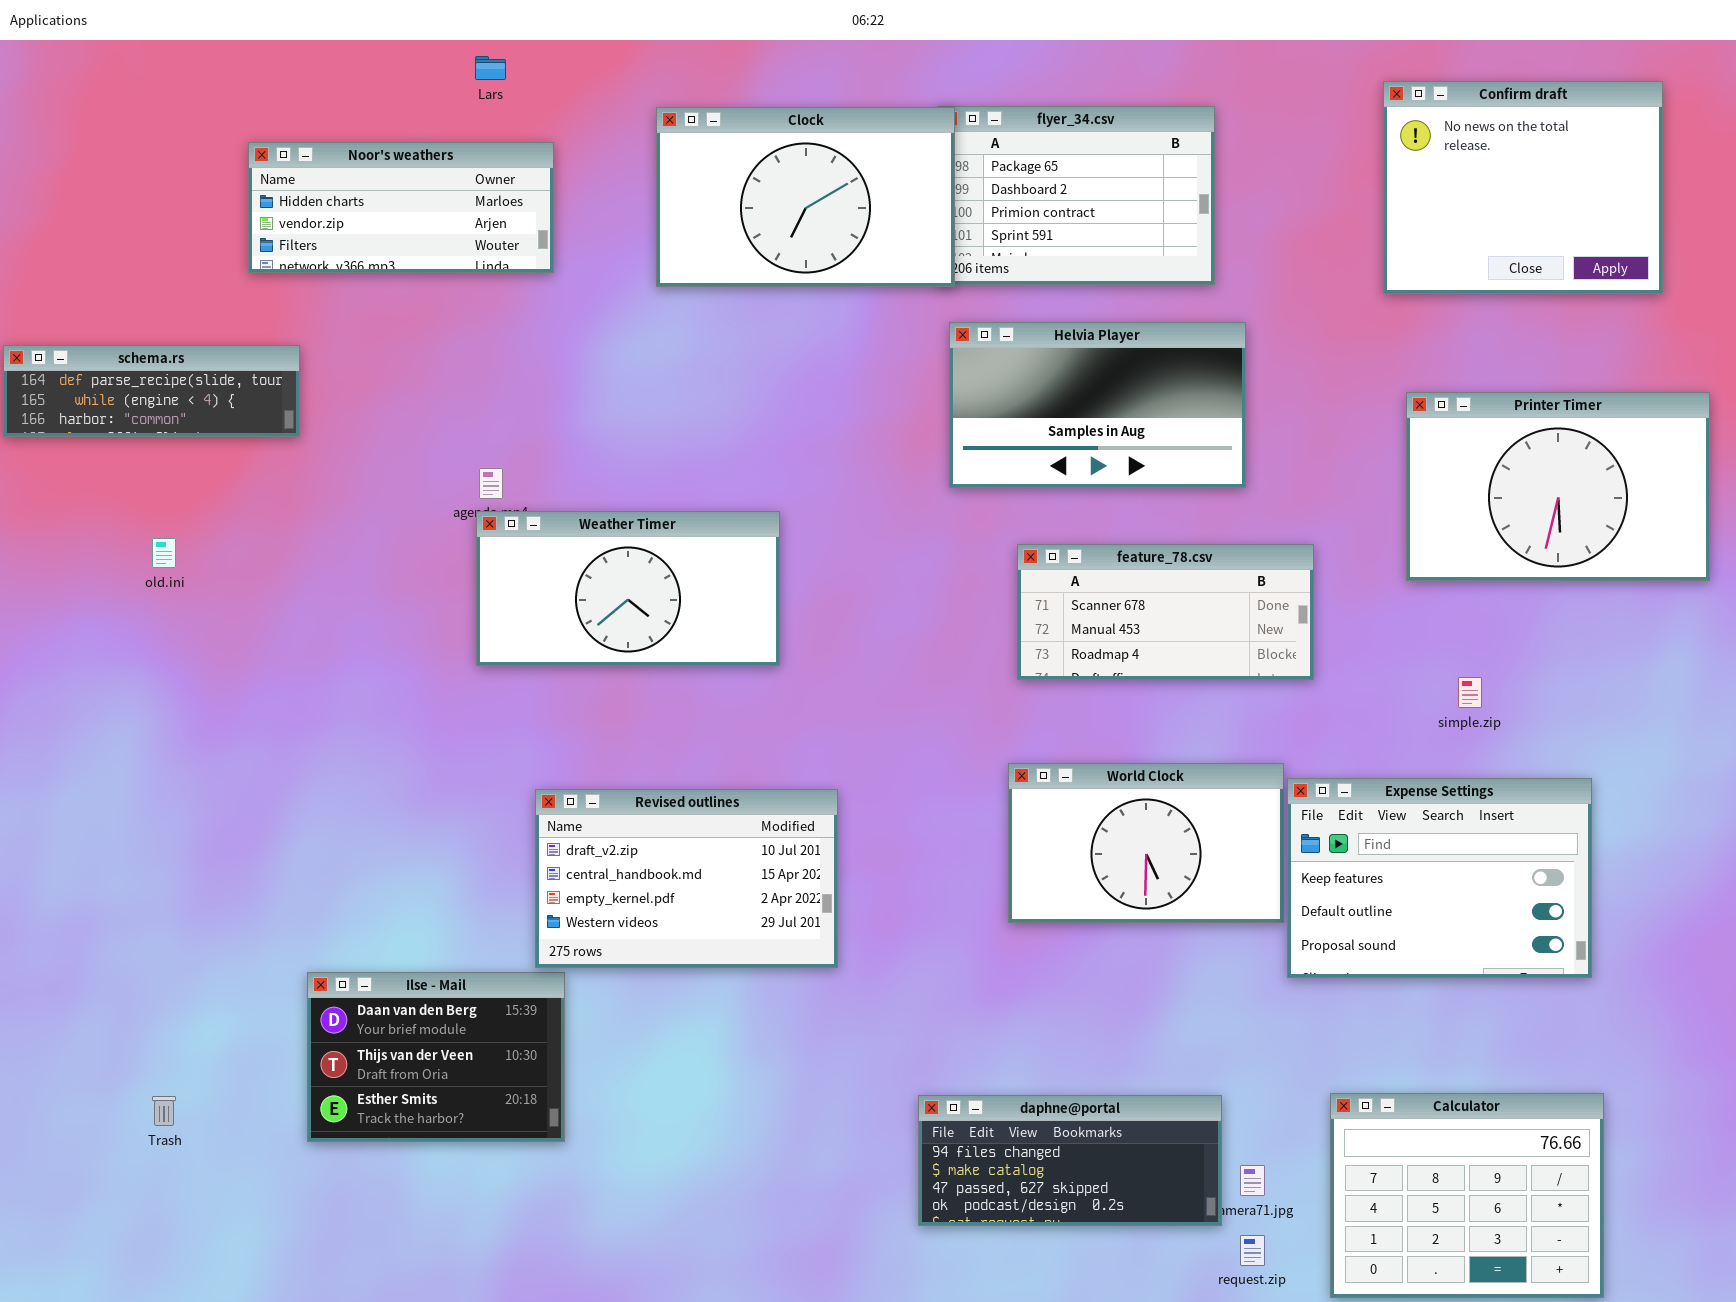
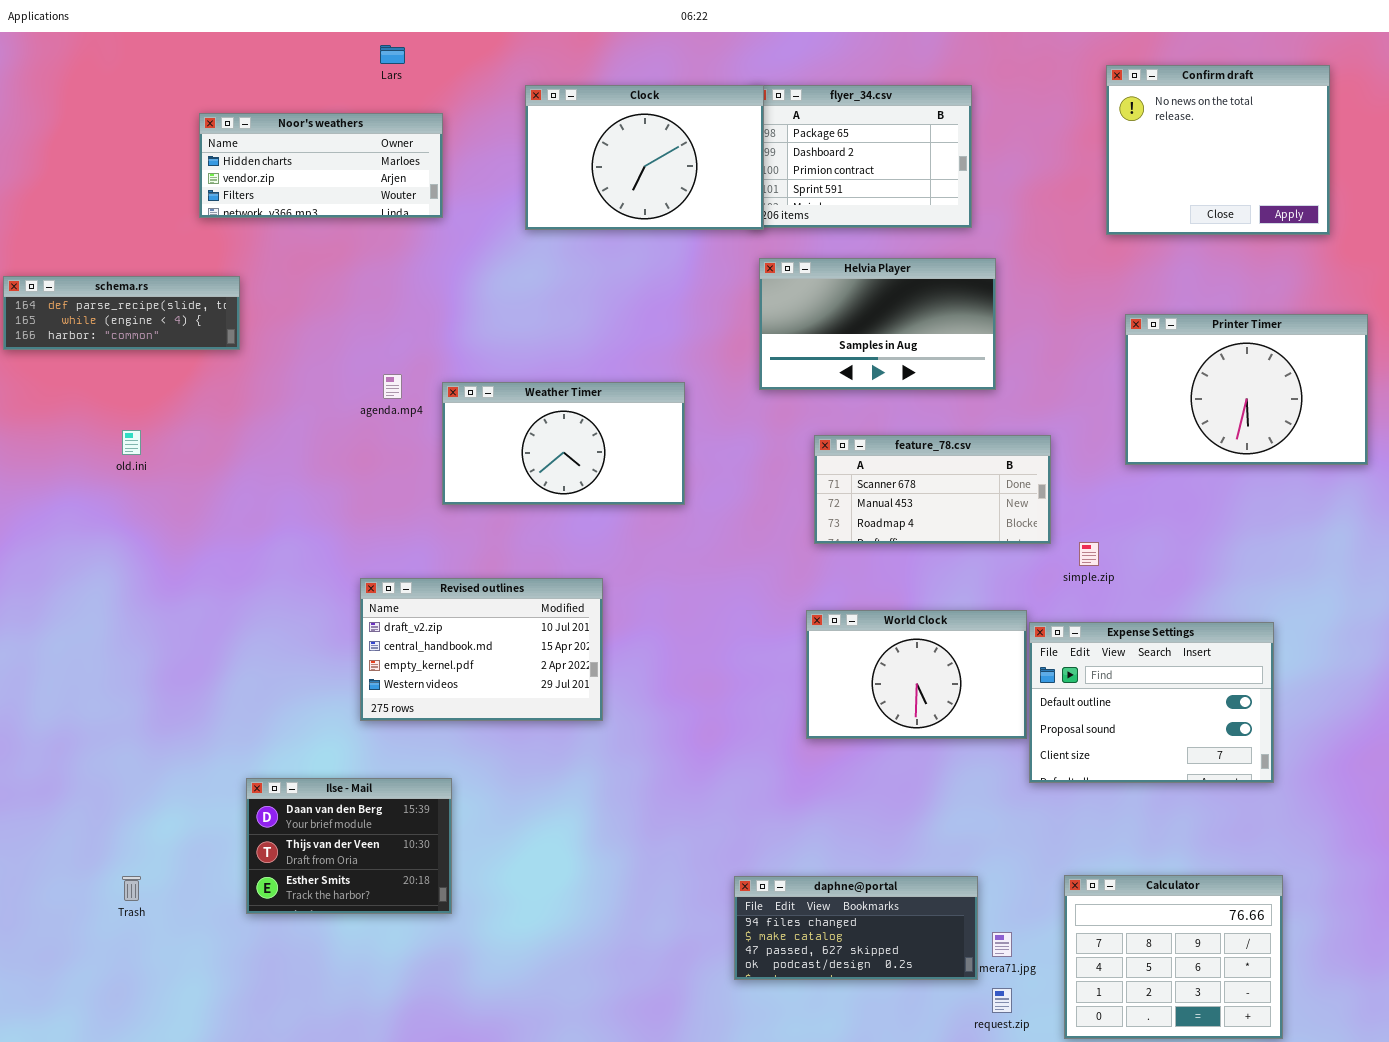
Weather Timer: [476,511,780,666] -> [442,382,685,505], moved
simple.zip: [1458,677,1482,708] -> [1079,542,1099,566], moved
Expense Settings: [1287,778,1592,978] -> [1029,622,1274,783], scrolled down 1 row
Revised outlines: [535,789,838,968] -> [360,578,603,721], moved

